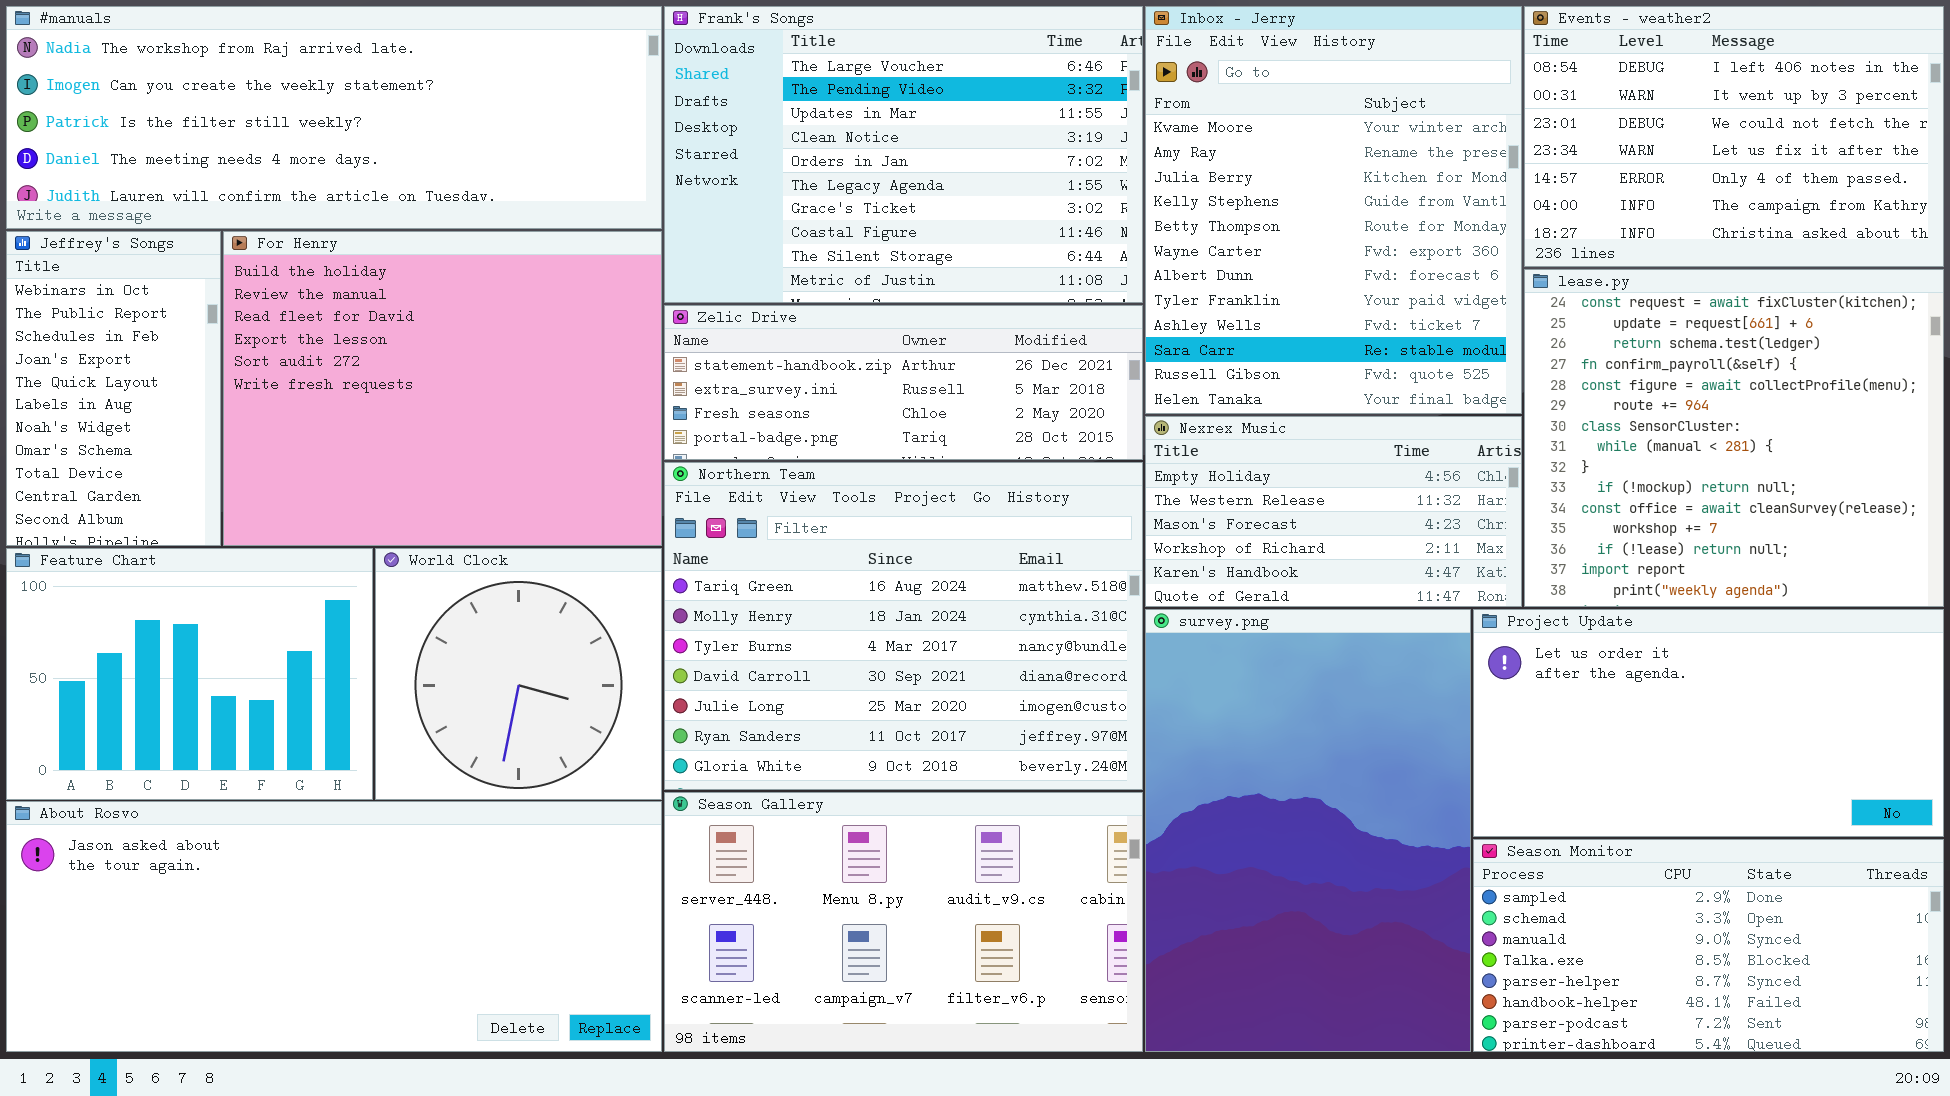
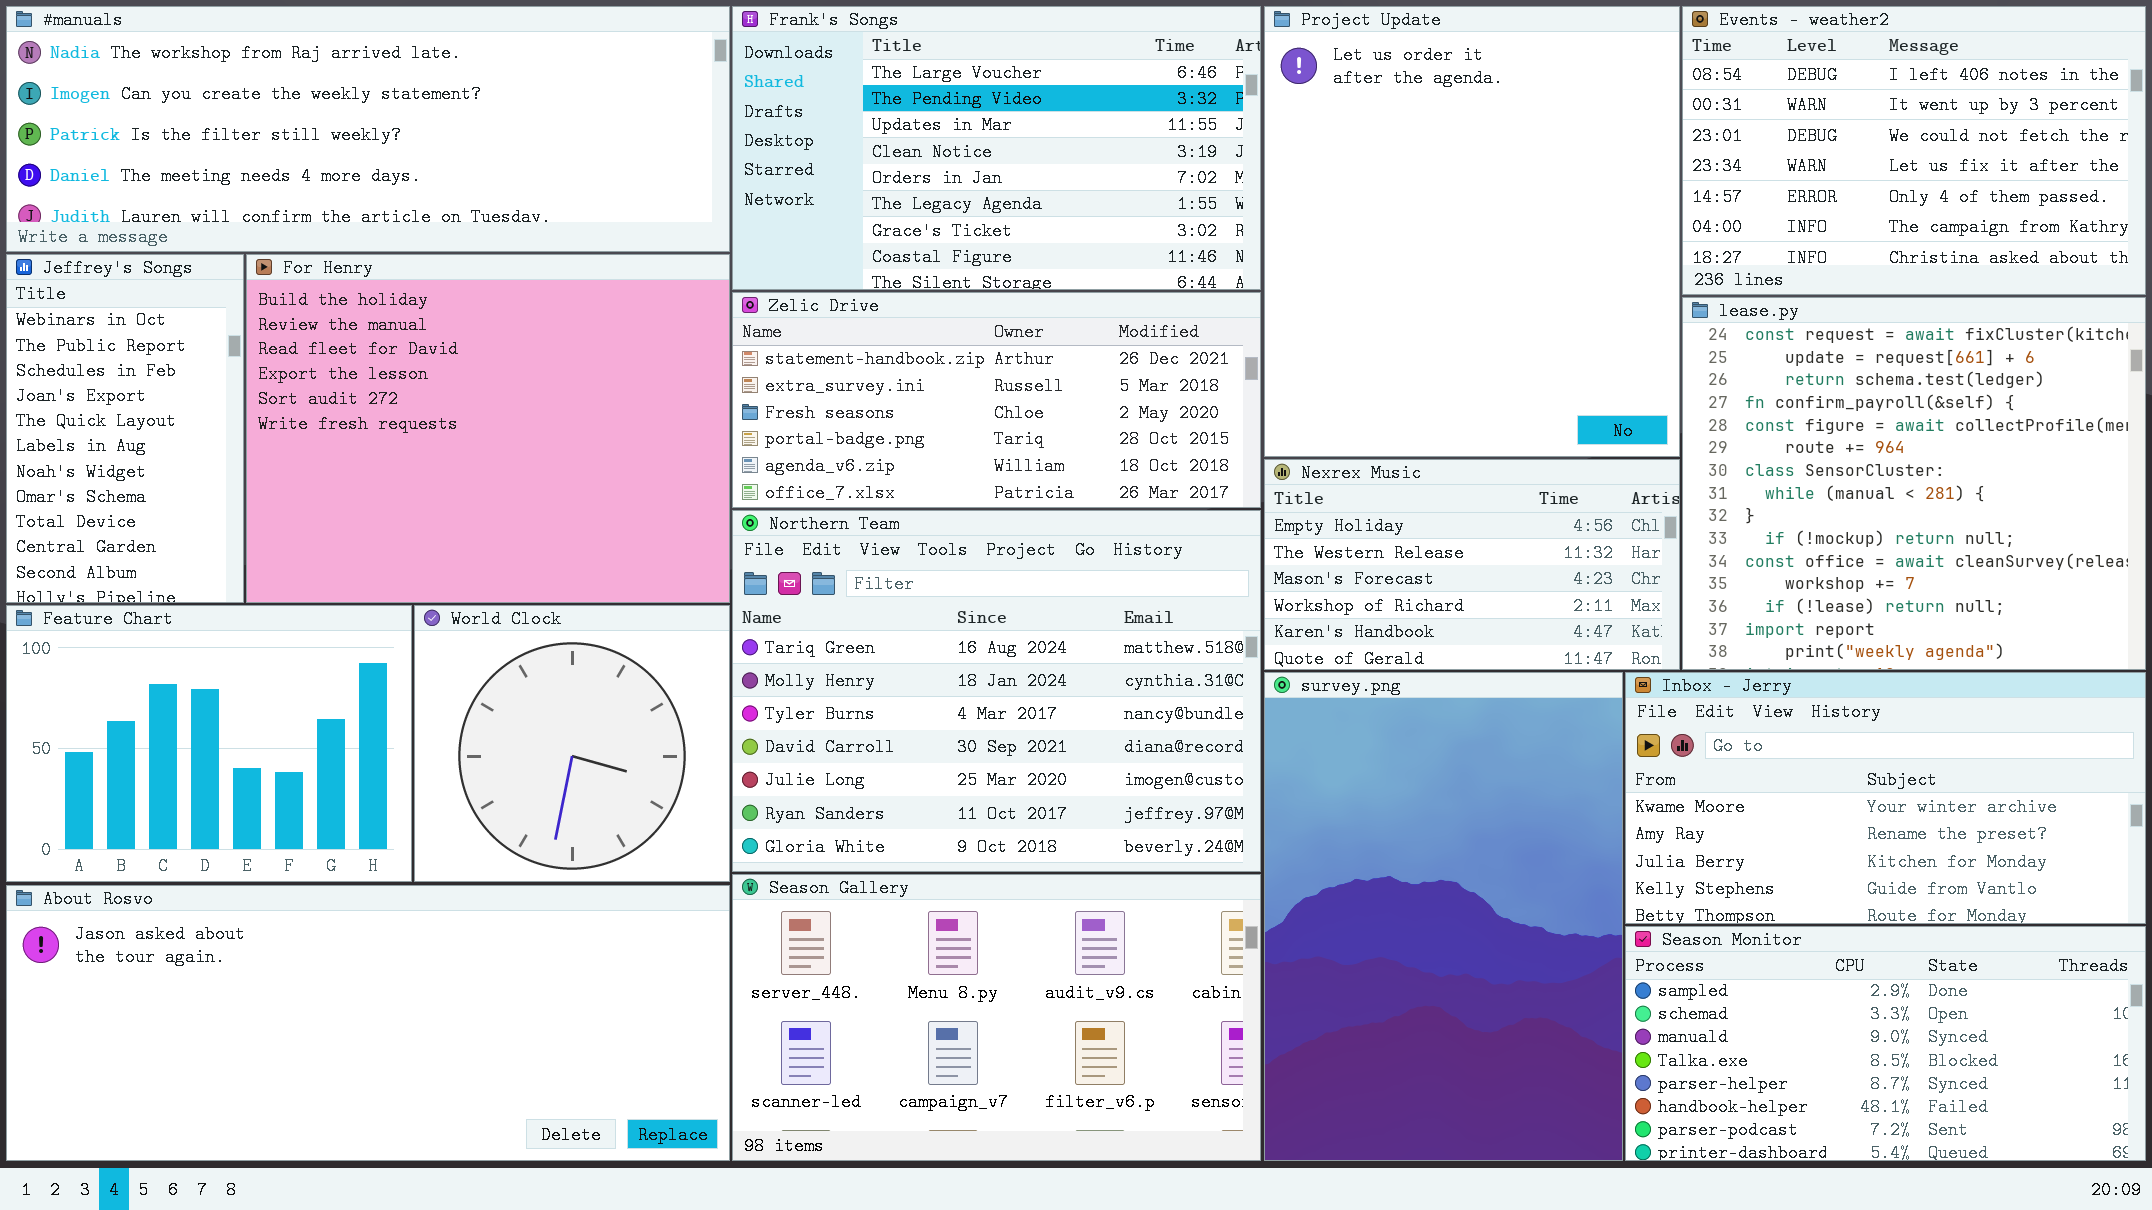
Frank's Songs: [664,6,1143,303] -> [732,6,1261,290], resized
Inbox - Jerry: [1145,6,1522,414] -> [1625,672,2146,924], moved, resized
Zelic Drive: [664,305,1143,460] -> [732,292,1261,508], resized
Project Update: [1473,609,1944,837] -> [1264,6,1680,457], moved, resized

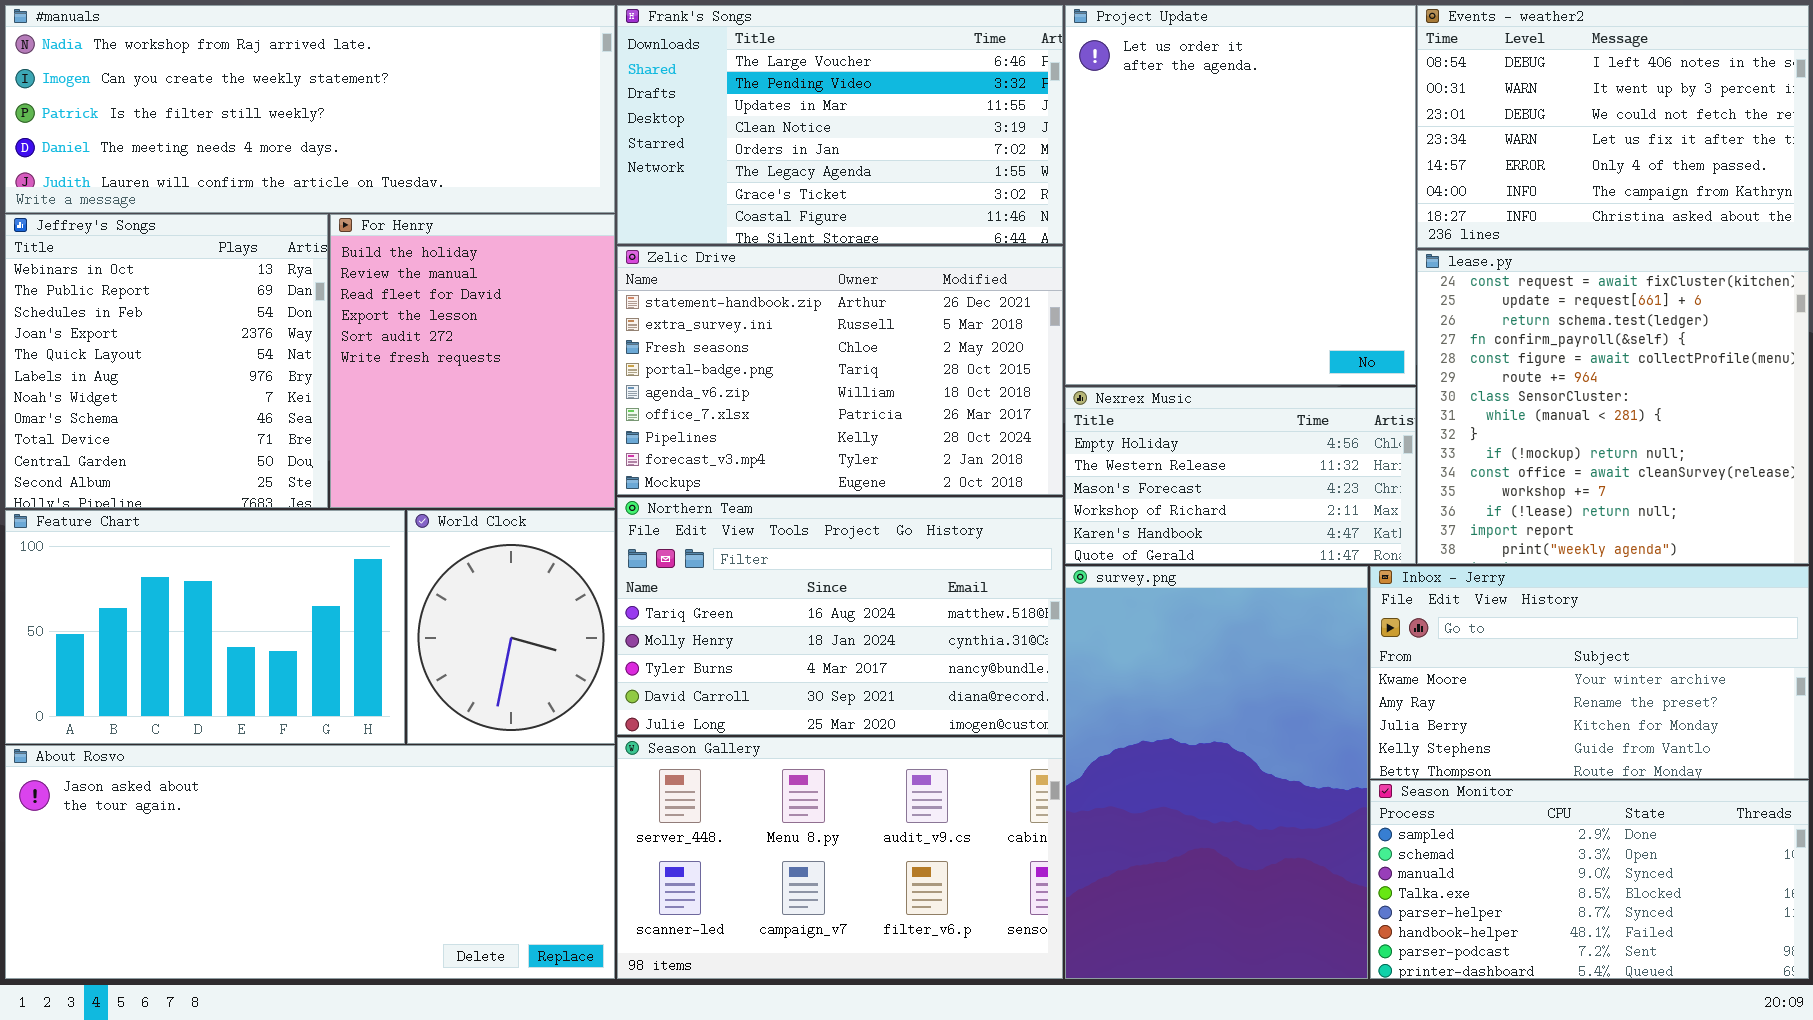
Jeffrey's Songs: [6,254,244,603] -> [5,214,328,508], resized
For Henry: [246,254,730,603] -> [330,214,615,508], resized
Zelic Drive: [732,292,1261,508] -> [617,246,1063,495], resized
Northern Team: [732,510,1261,872] -> [617,497,1063,735], resized
Feature Chart: [6,605,412,882] -> [5,510,405,744], resized
World Clock: [414,605,730,882] -> [407,510,615,744], resized

